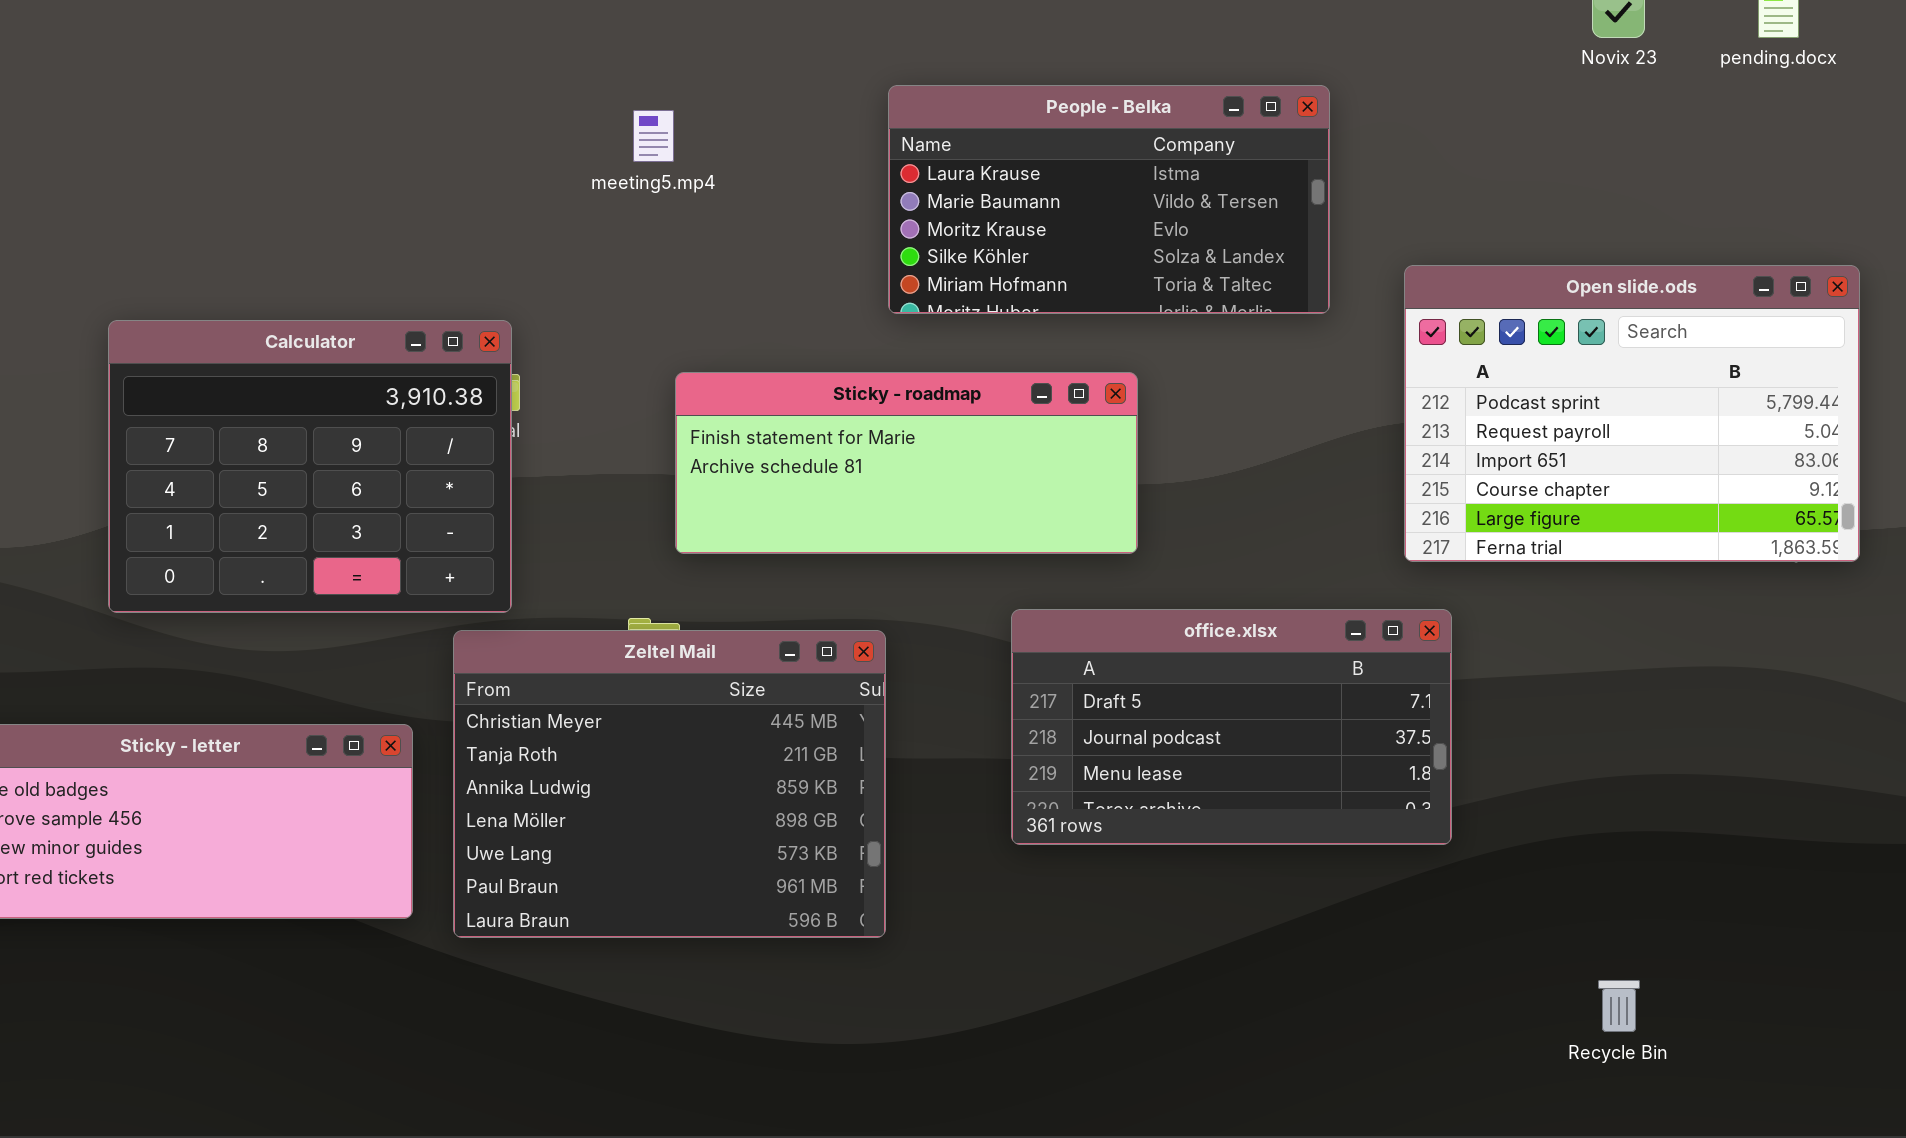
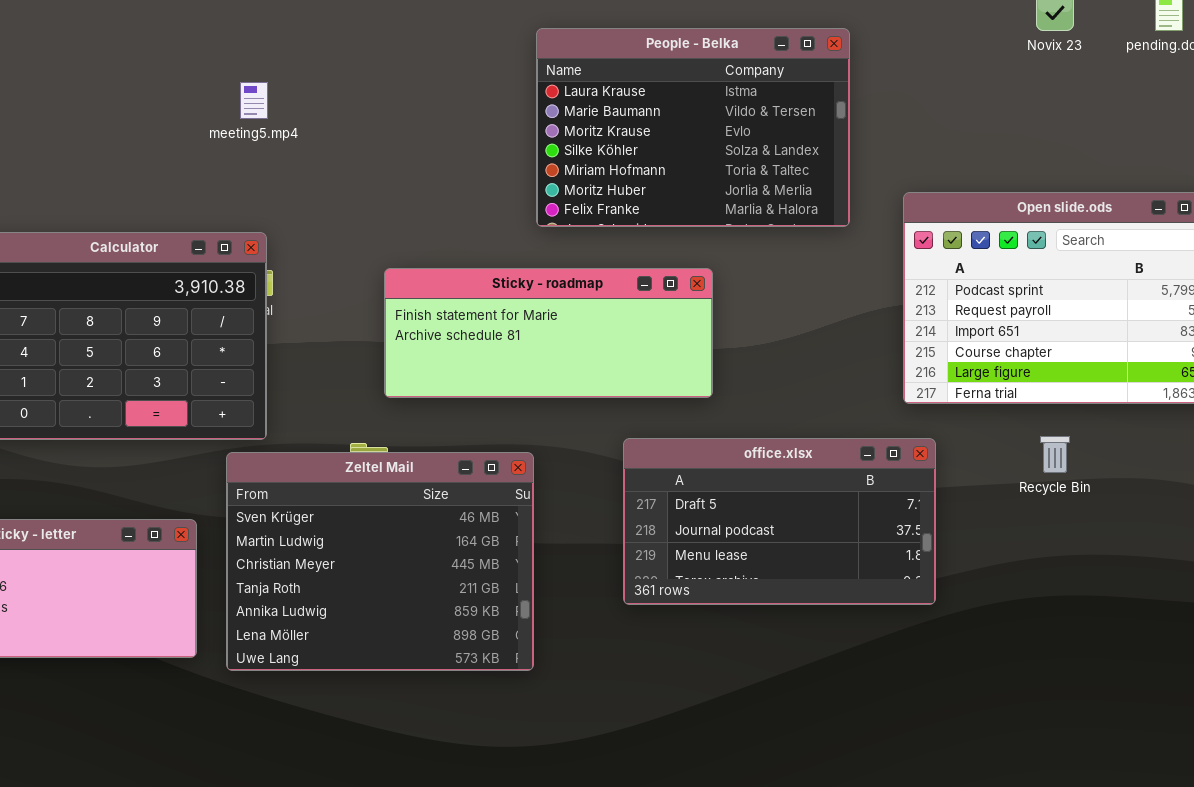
People - Belka: [888,85,1330,314] -> [536,28,850,227], resized
meeting5.mp4: [633,110,674,162] -> [240,82,268,119], moved
Zeltel Mail: [453,630,886,938] -> [226,452,534,671], scrolled up 2 rows
Recycle Bin: [1598,980,1640,1032] -> [1040,436,1070,473], moved

